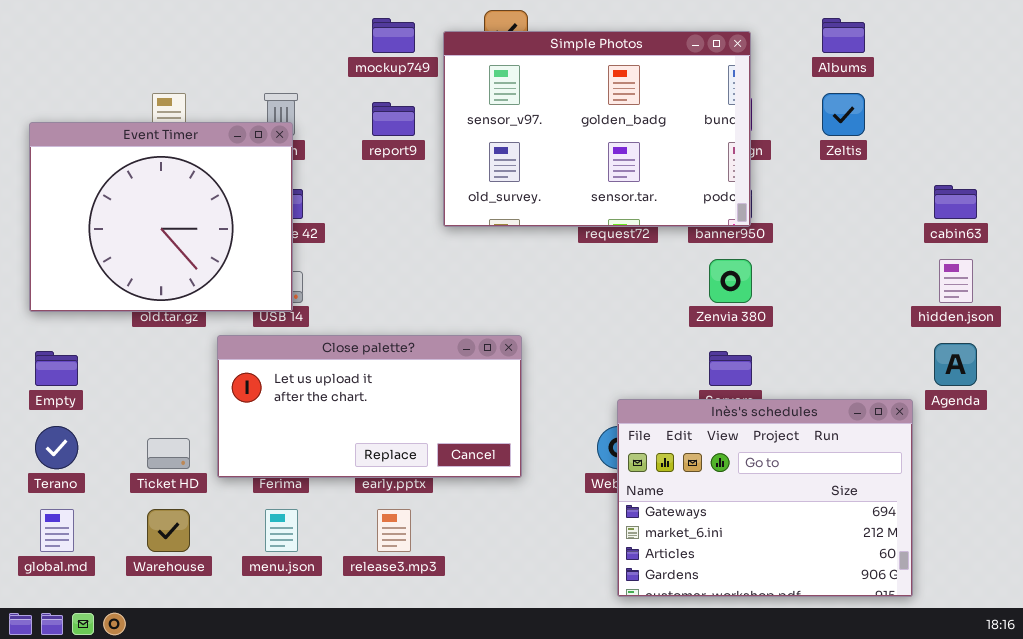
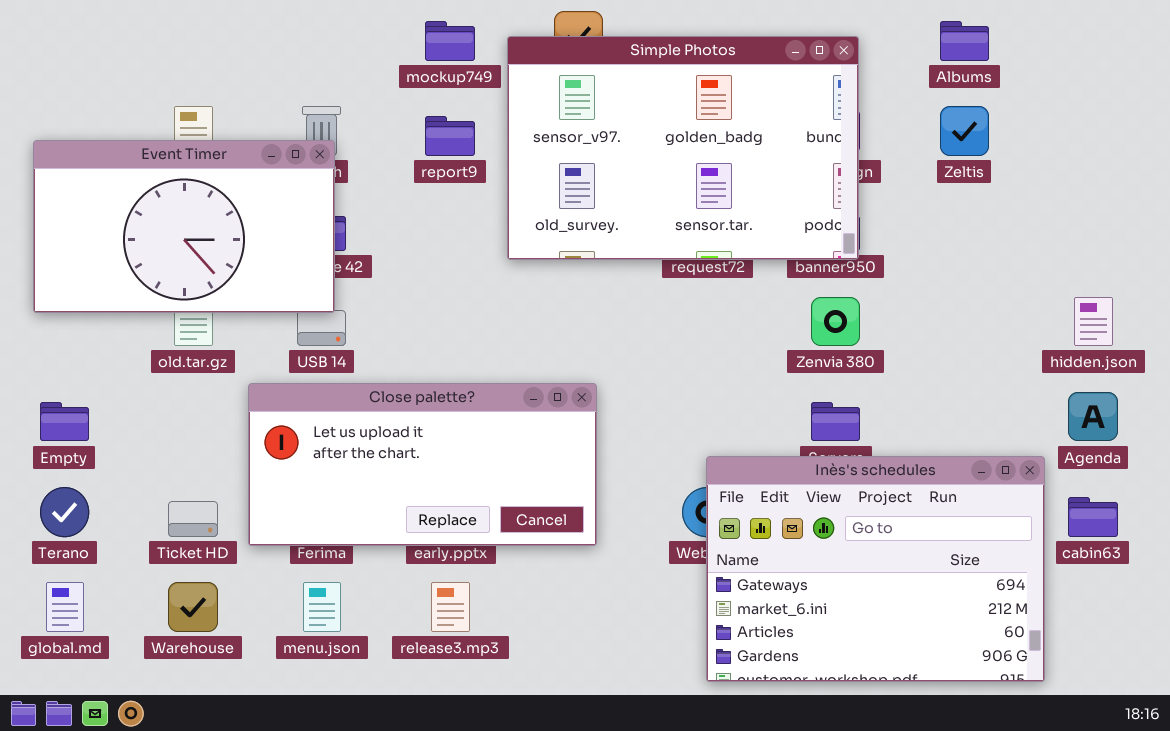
Event Timer: [29,122,293,312] -> [33,140,335,313], resized
cabin63: [934,185,977,219] -> [1068,497,1118,537], moved

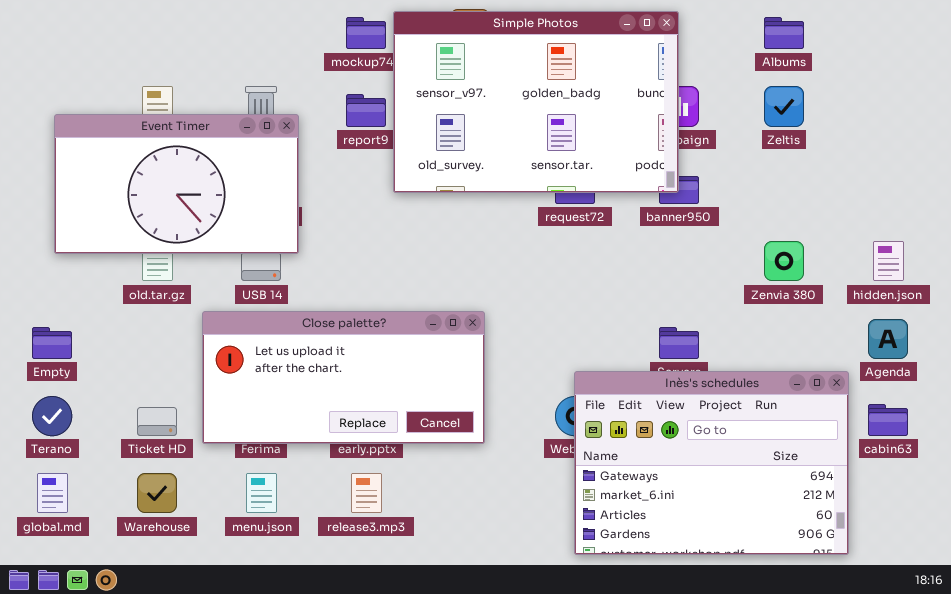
Simple Photos: [507,36,859,260] -> [393,11,679,193], moved
Event Timer: [33,140,335,313] -> [54,114,299,254], moved
Zenvia 380: [811,297,860,346] -> [764,241,804,281], moved

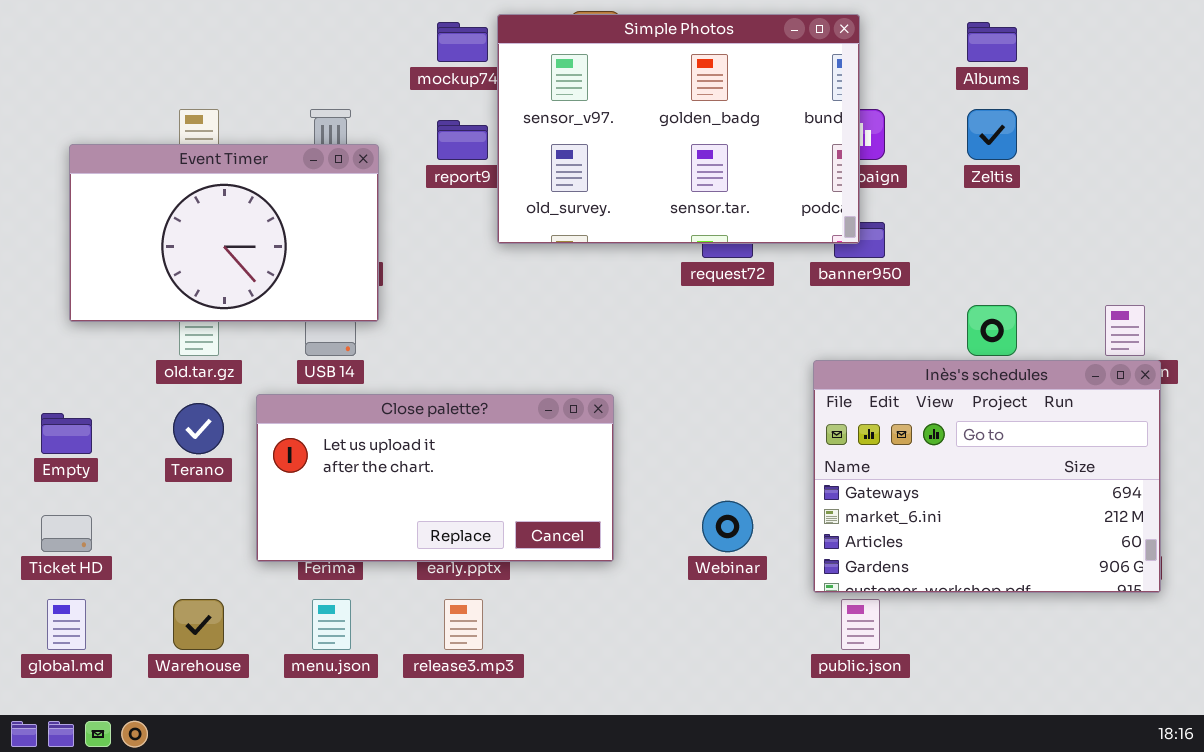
Inès's schedules: [574,371,849,555] -> [813,360,1161,593], moved
Terano: [32,396,72,436] -> [173,403,224,454], moved
Ticket HD: [137,407,177,436] -> [41,515,92,552], moved

